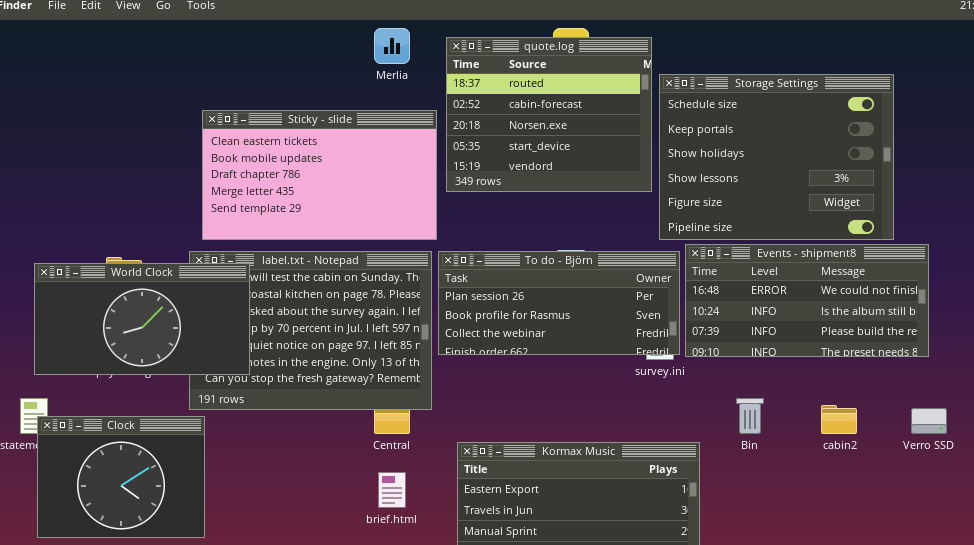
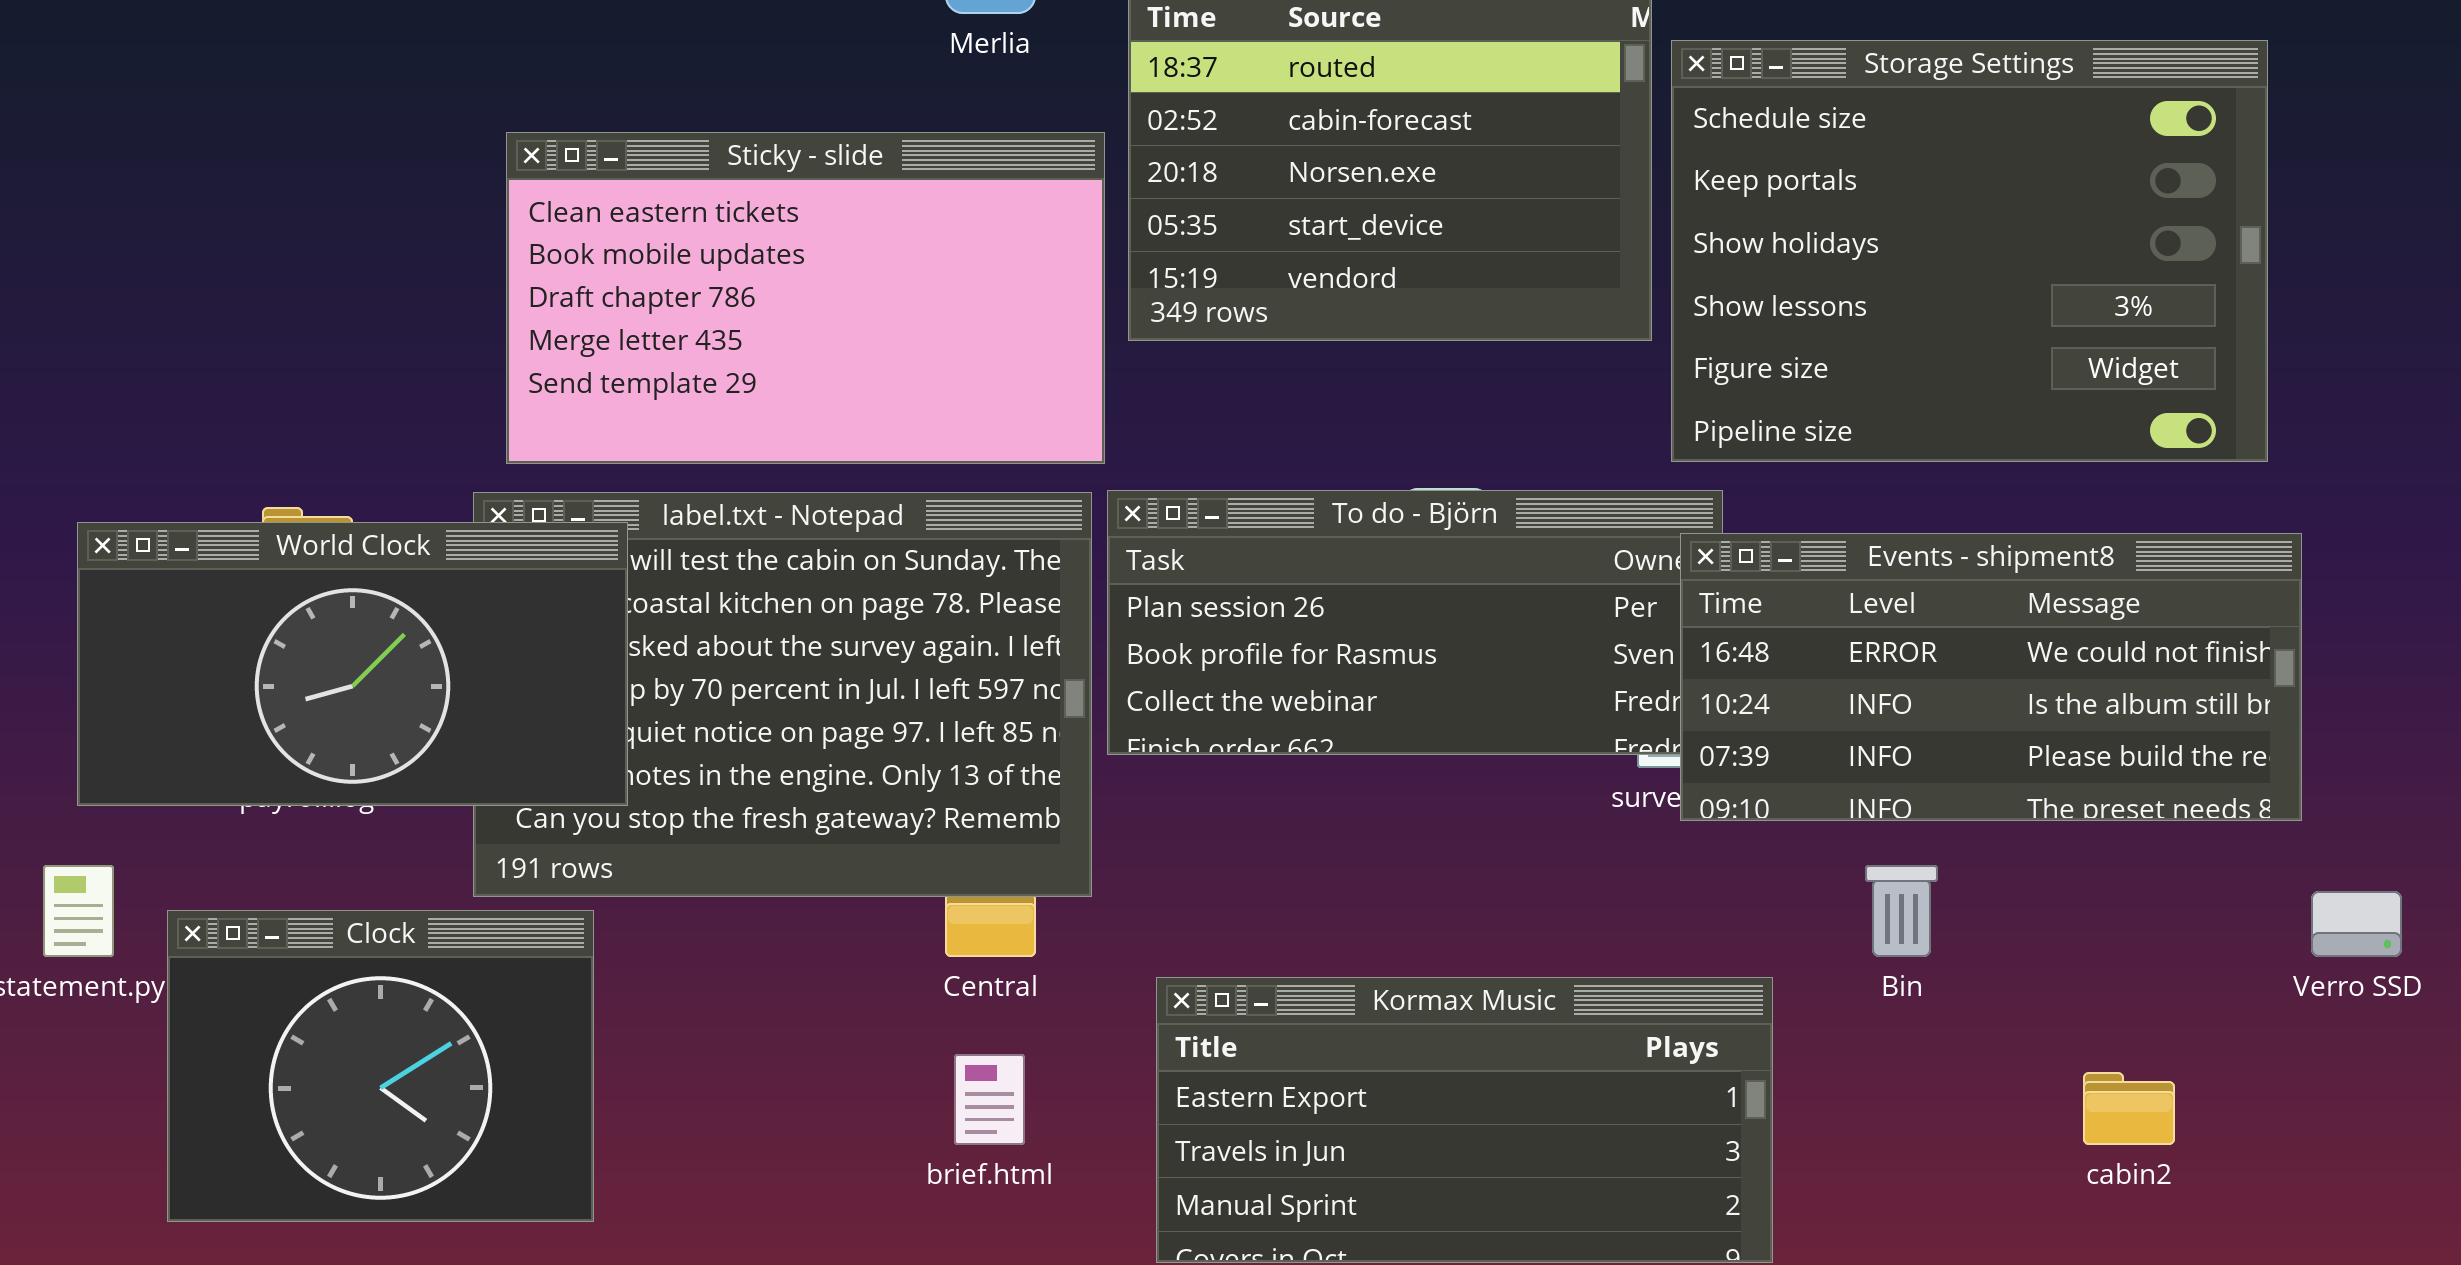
Events - shipment8: [685,244,929,357] -> [1680,533,2302,821], moved
cabin2: [821,405,857,434] -> [2083,1072,2175,1145], moved
Clock: [37,416,205,538] -> [167,910,594,1222], moved

